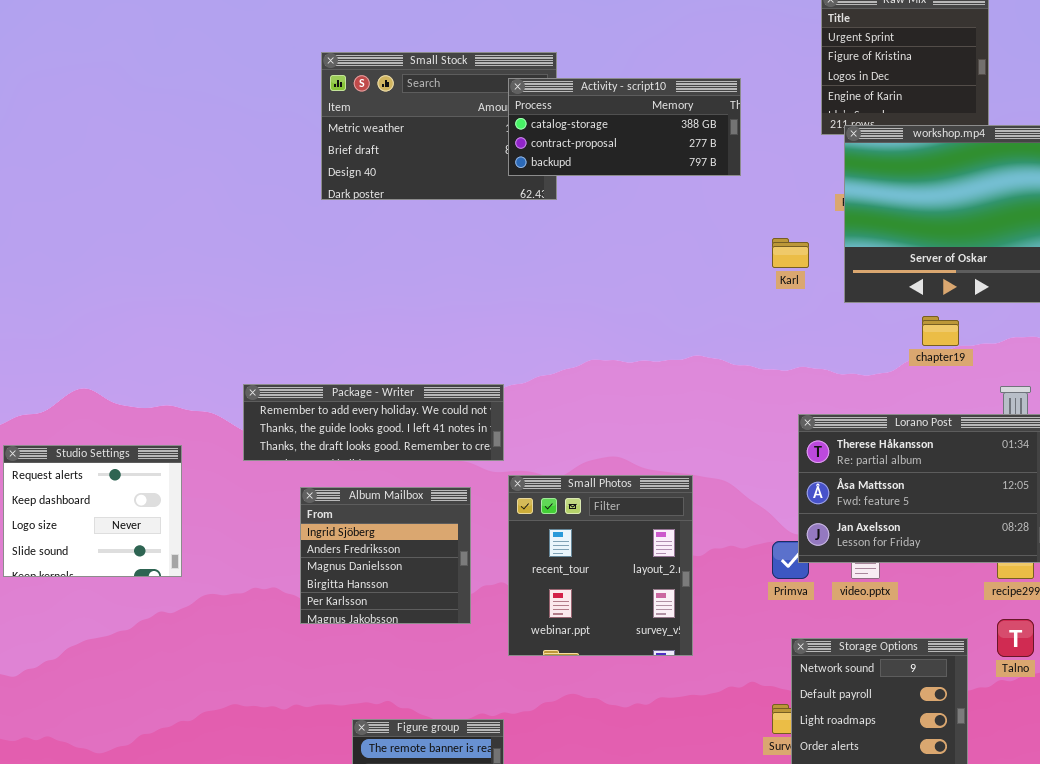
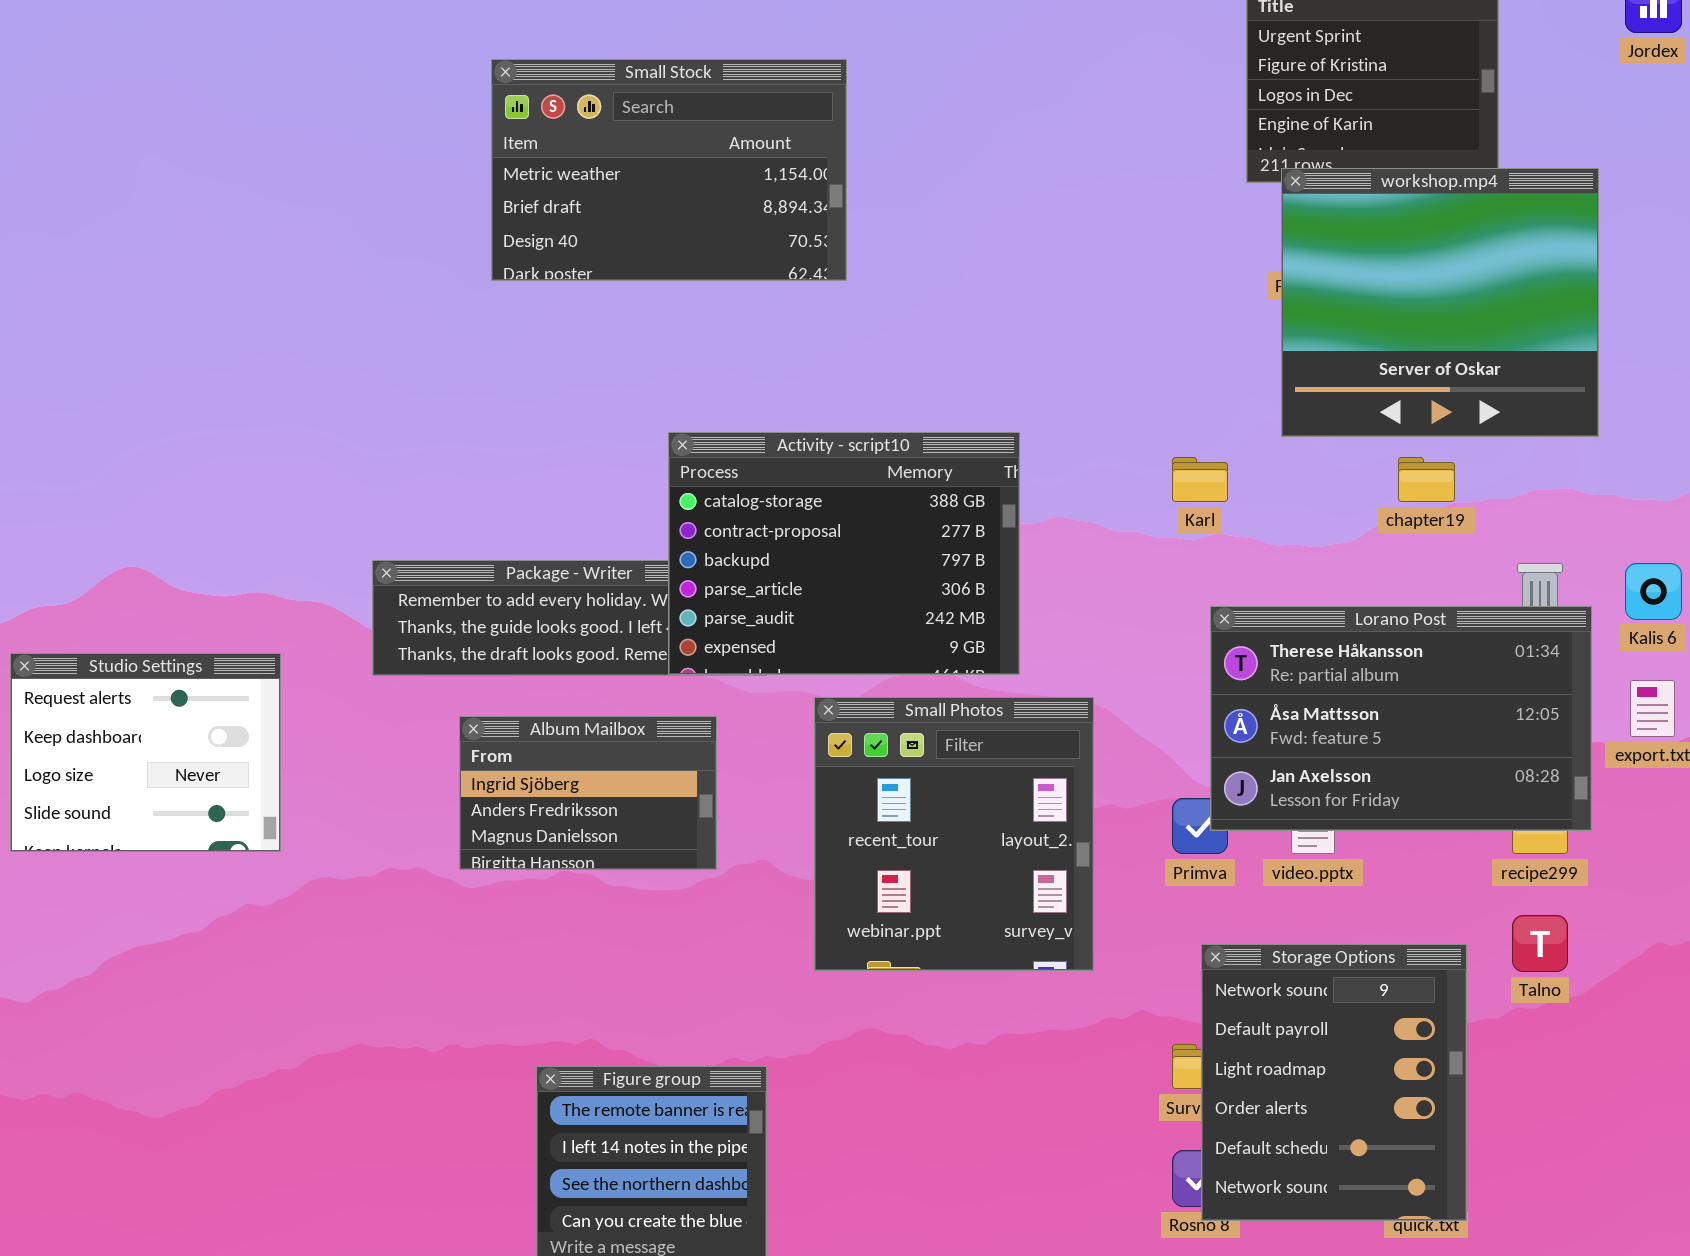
Activity - script10: [508,78,741,176] -> [668,432,1020,675], moved, resized
Karl: [772,238,809,268] -> [1172,457,1228,502], moved
Small Photos: [508,475,693,656] -> [814,697,1094,971], moved
Album Mailbox: [300,487,471,624] -> [459,716,717,870], resized

